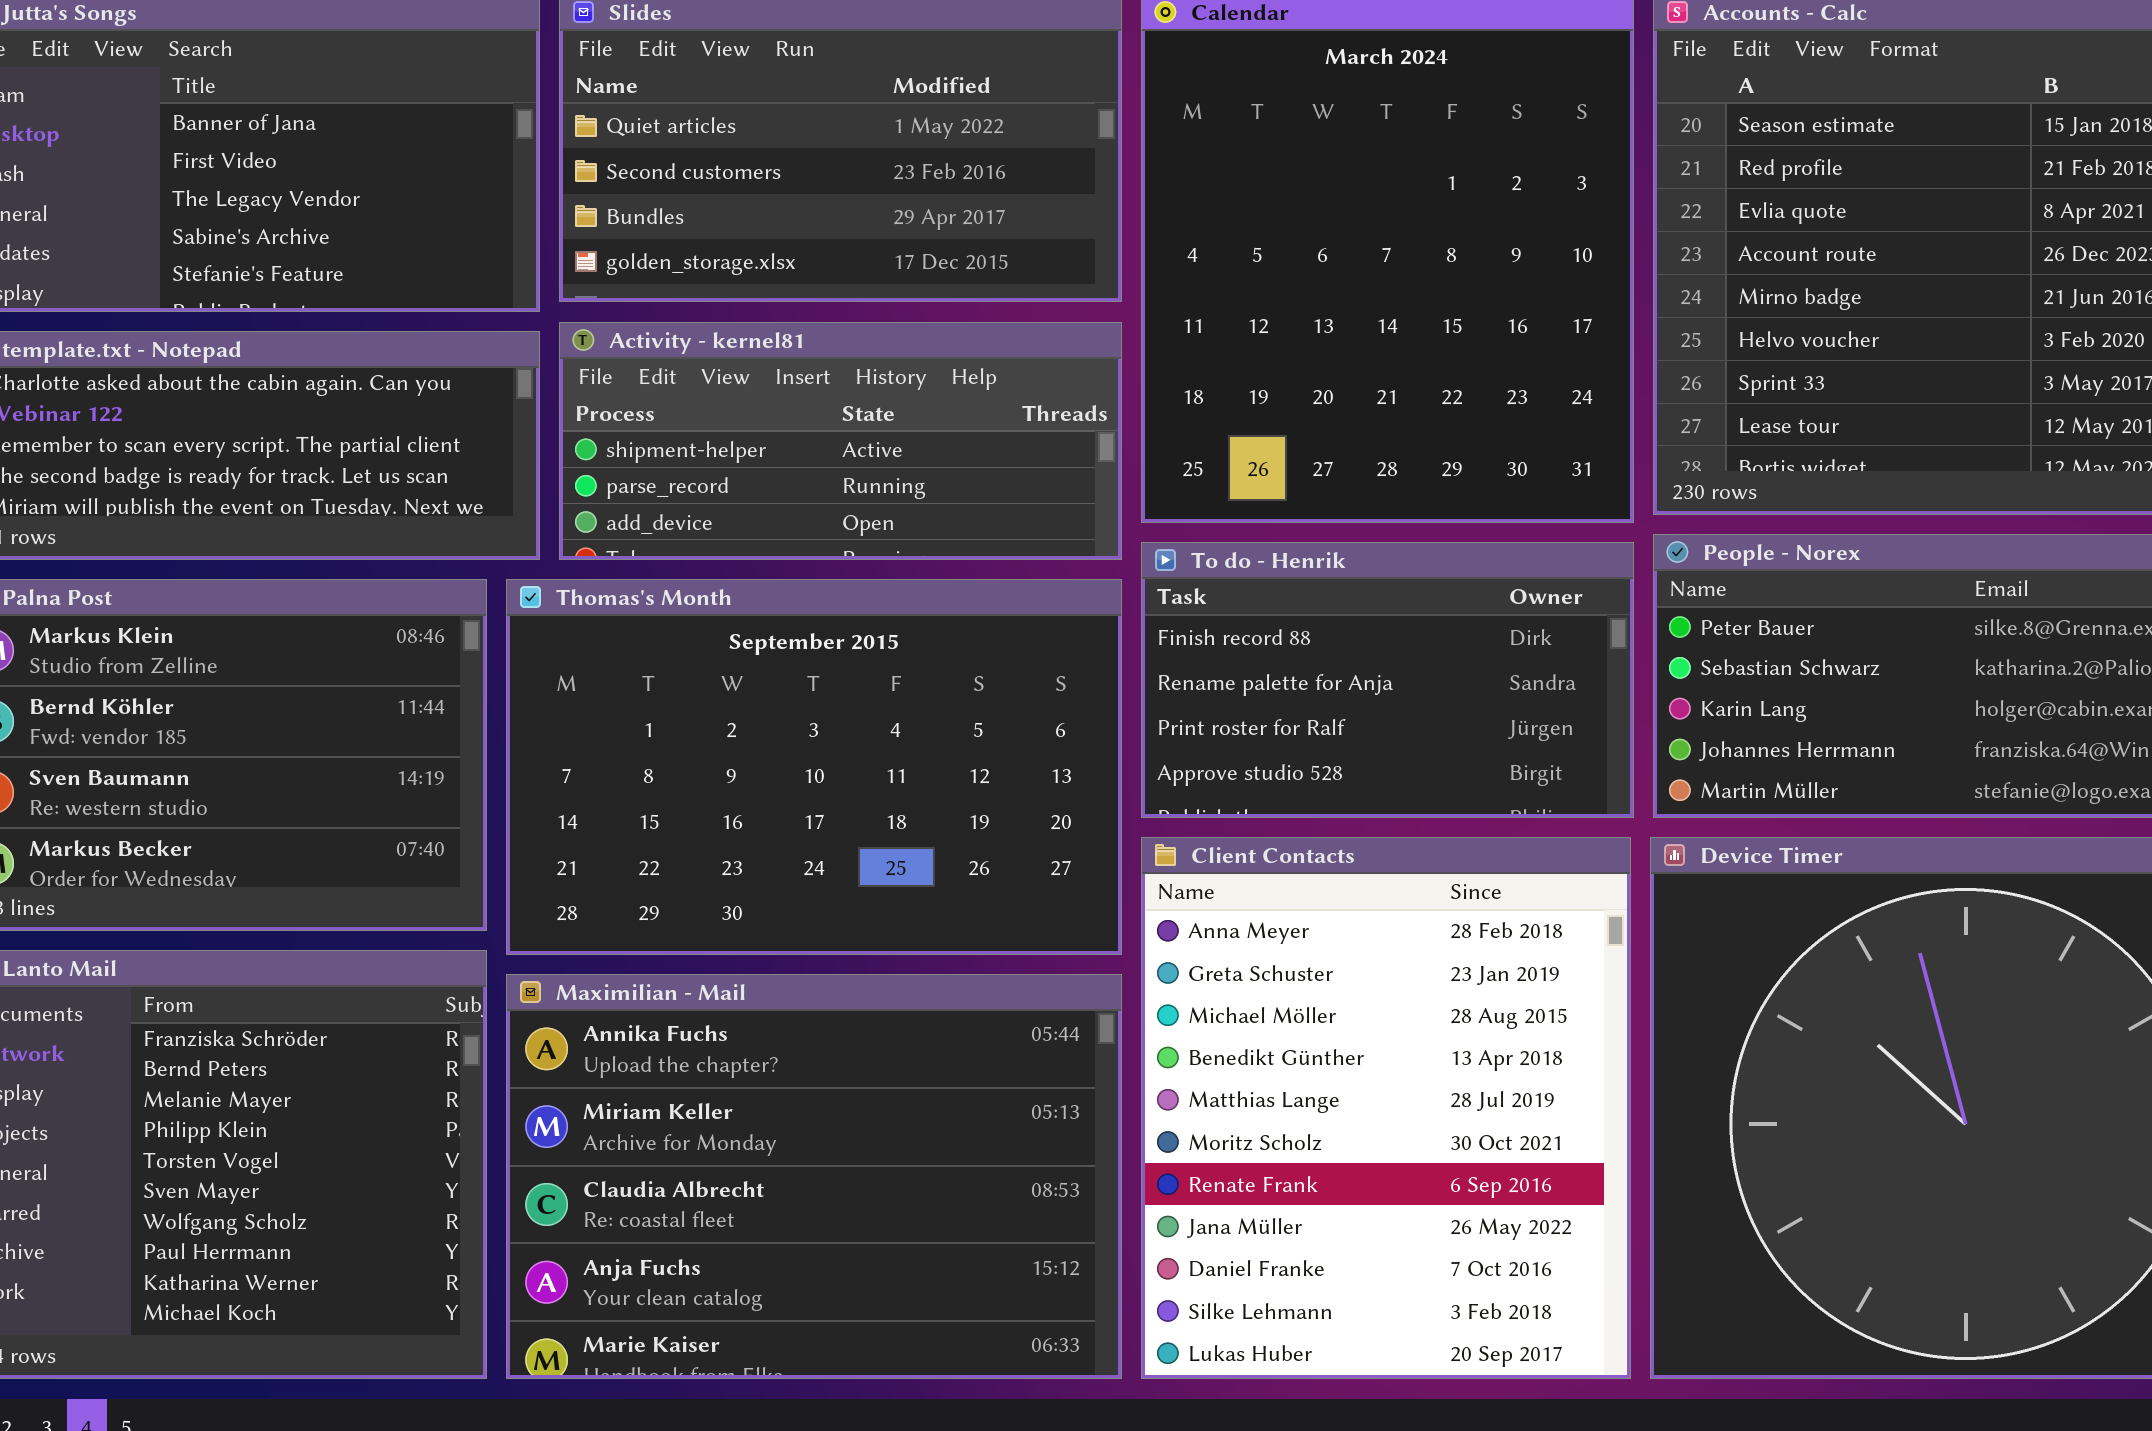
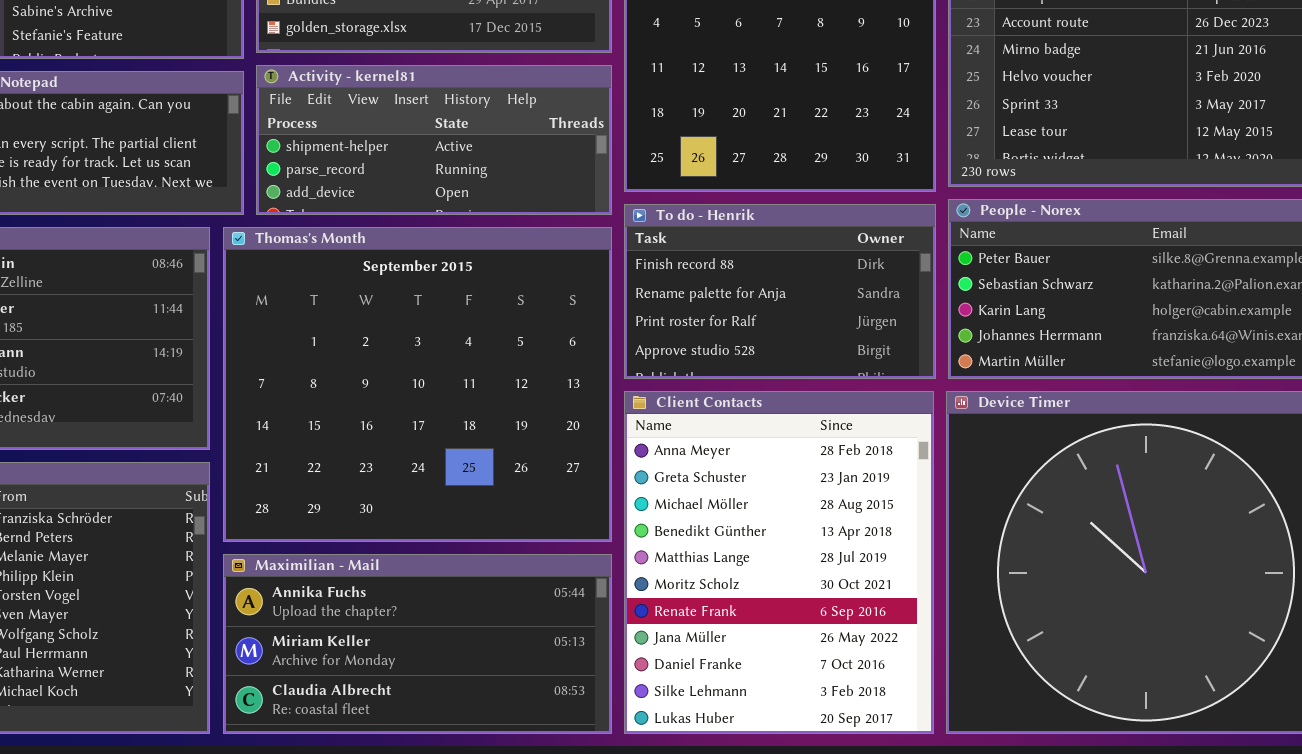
Thomas's Month: [506,579,1122,955] -> [223,227,612,542], resized
Maximilian - Mail: [506,974,1122,1379] -> [223,554,612,734], resized

